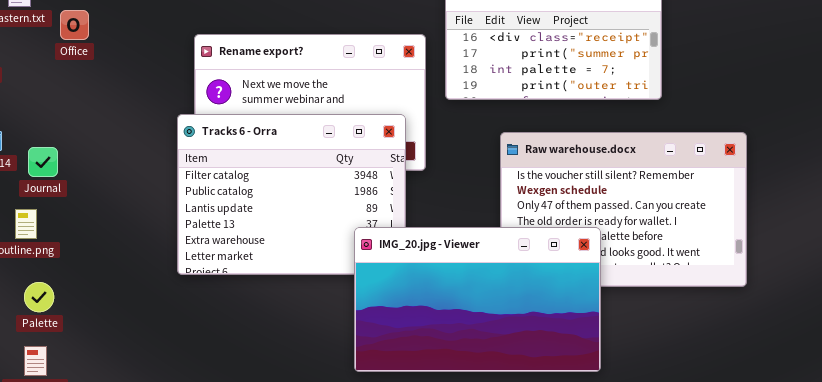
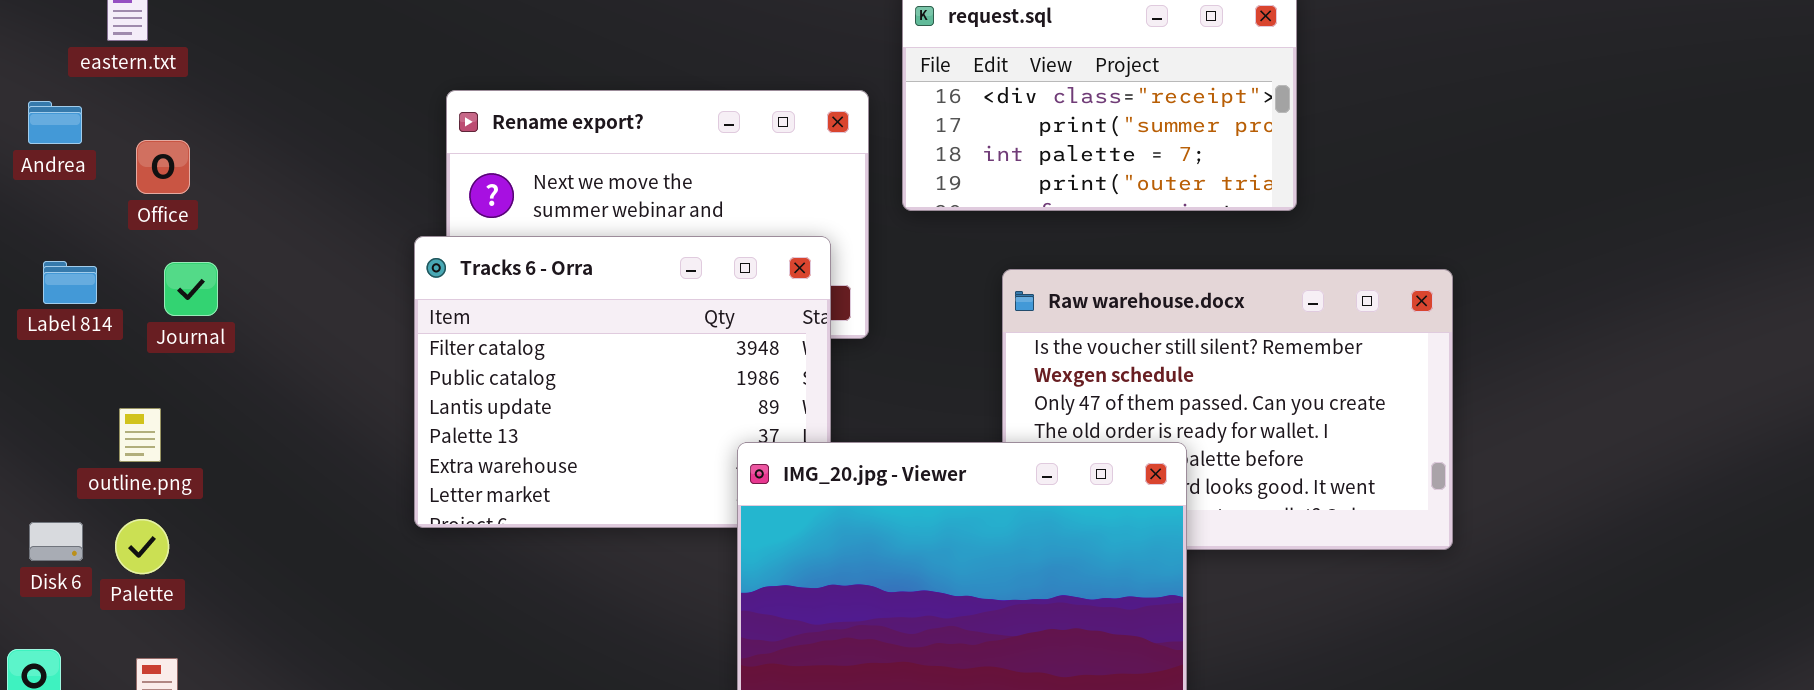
Office: [60,10,89,40] -> [136,140,190,194], moved
Journal: [28,147,58,177] -> [164,262,218,316], moved
Palette: [24,282,54,312] -> [115,519,169,574], moved

